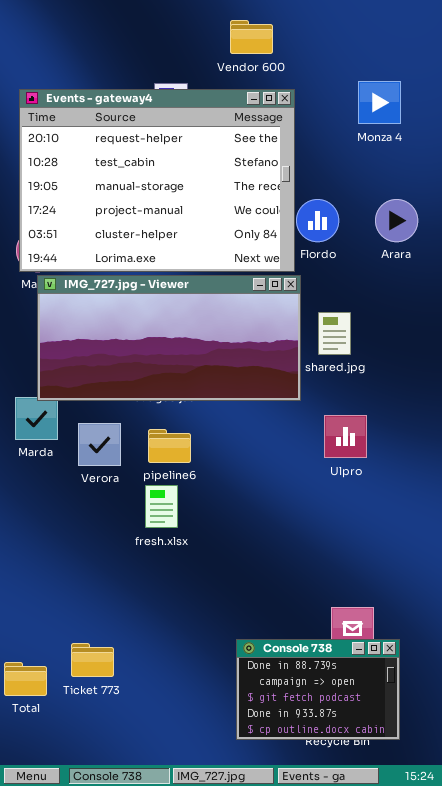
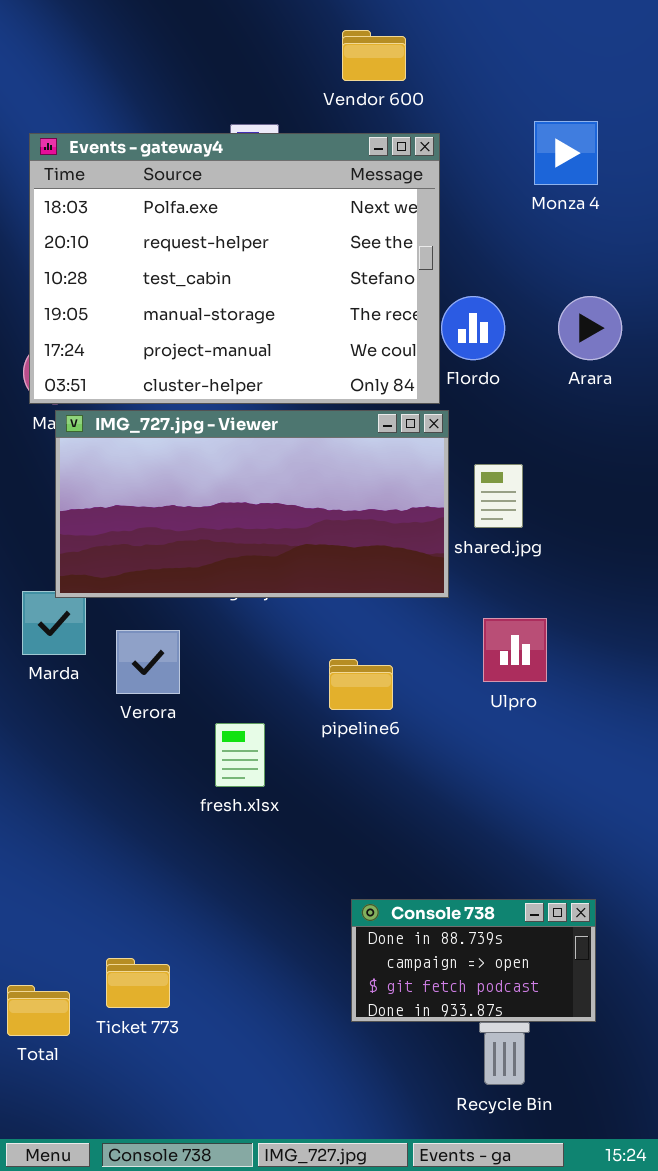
Events - gateway4: [19,89,295,272] -> [29,133,440,404], scrolled up 1 row
pipeline6: [148,429,191,463] -> [329,659,393,710], moved
Console 738: [236,639,400,740] -> [351,899,596,1022], moved, resized

